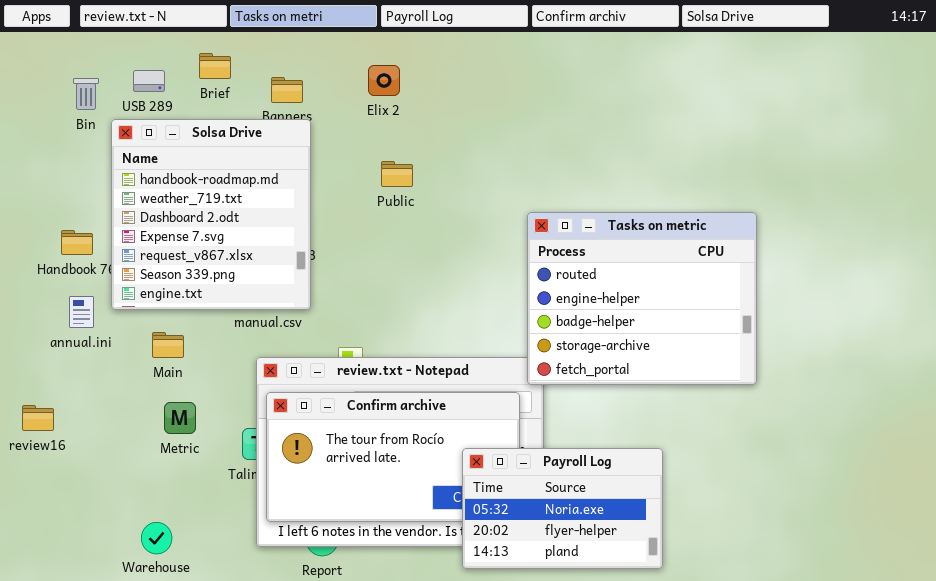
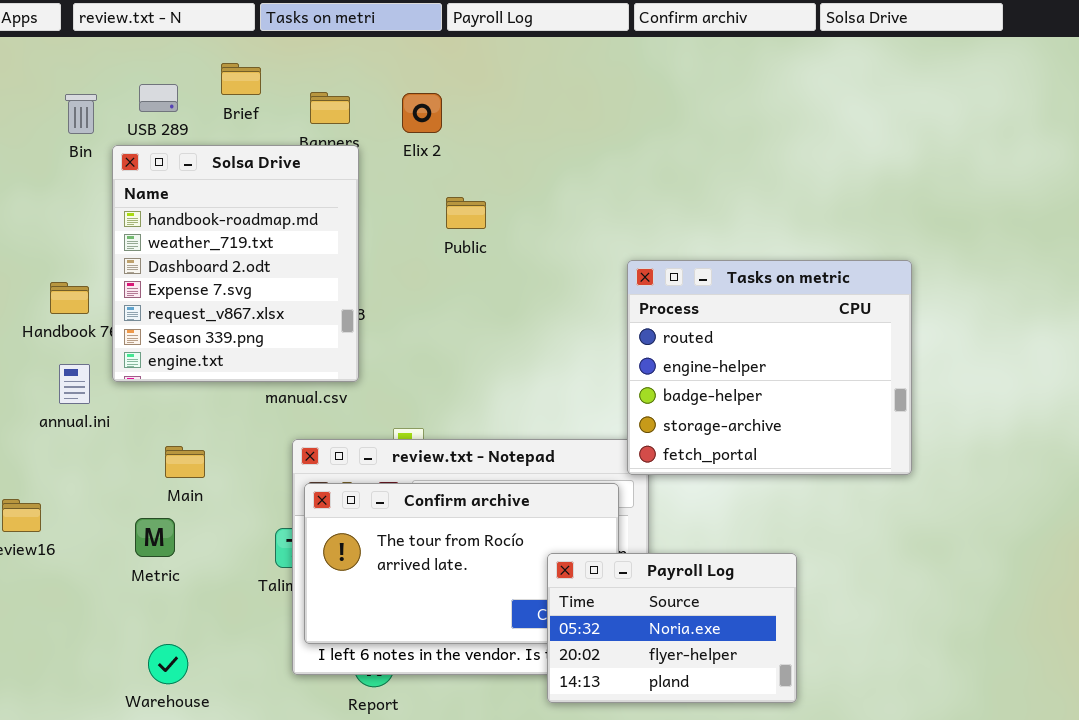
Elix 2: [368,65,400,96] -> [402,93,442,133], moved
Main: [152,332,184,358] -> [165,446,205,478], moved
Metric: [164,402,196,434] -> [135,518,175,557], moved

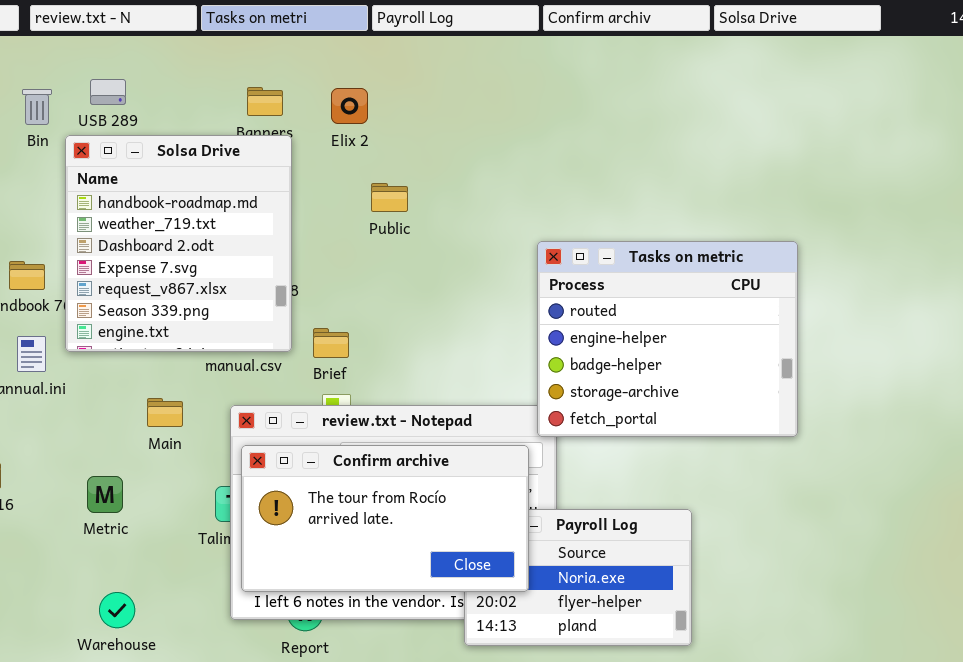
Brief: [221,63,261,95] -> [313,328,349,358], moved
Main: [165,446,205,478] -> [147,398,183,427], moved
Confirm archive: [304,483,619,644] -> [241,445,529,592], raised

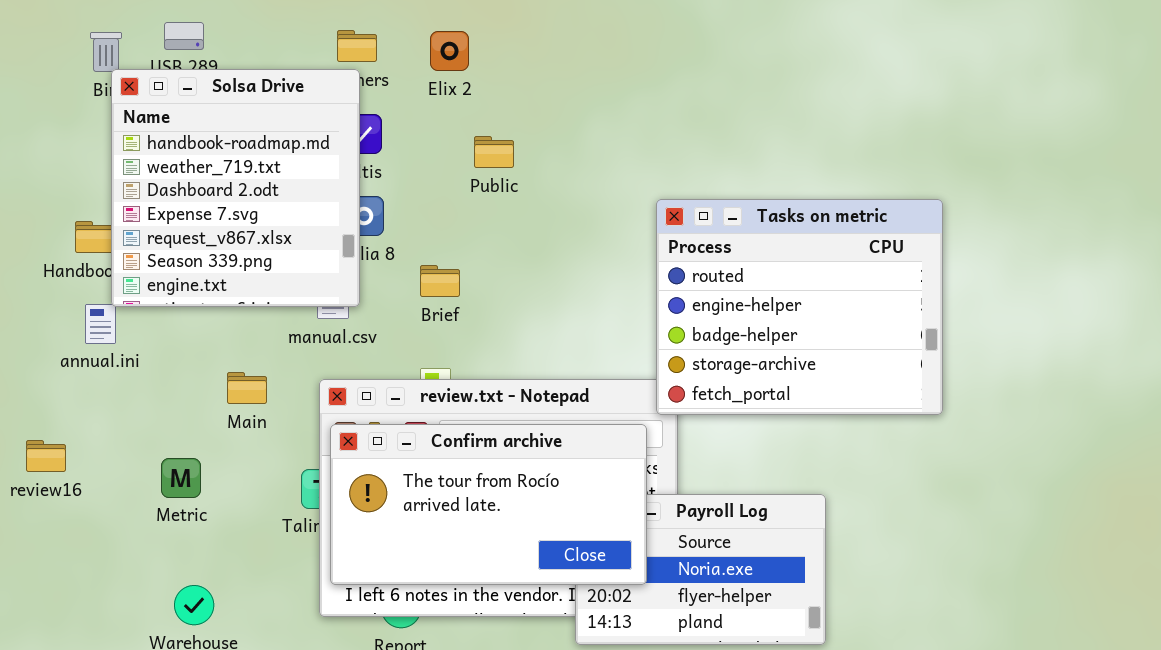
Solsa Drive: [65,135,292,352] -> [111,69,360,307], moved
Brief: [313,328,349,358] -> [420,265,460,297], moved

